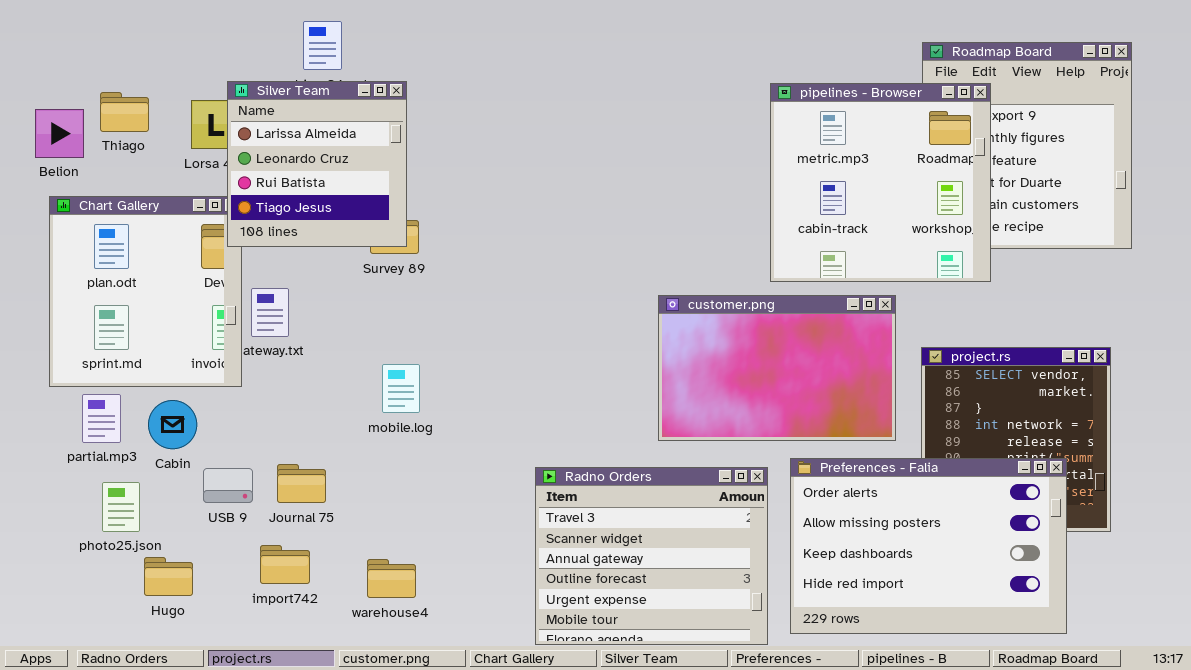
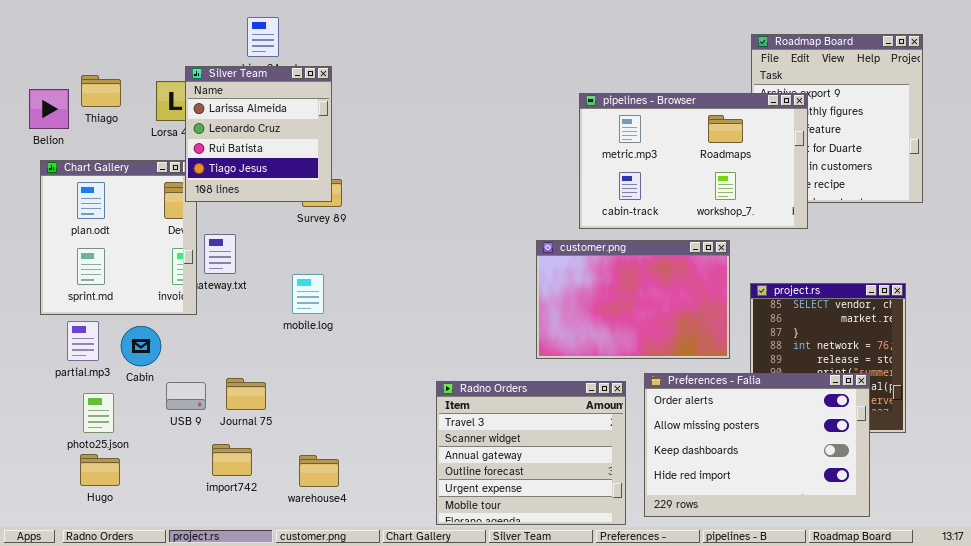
pipelines - Browser: [770,83,991,282] -> [579,93,808,229], resized
mobile.log: [382,364,420,413] -> [292,274,324,314], moved
Hugo: [144,557,193,596] -> [80,454,120,486], moved

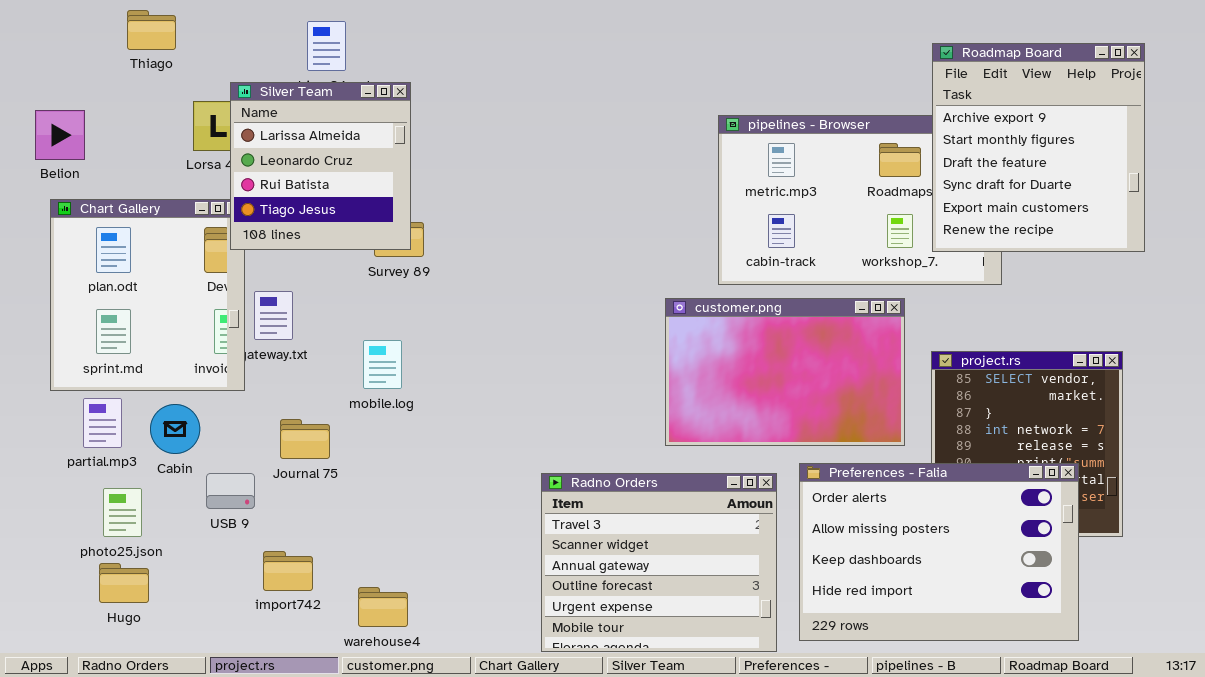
Roadmap Board: [751,34,923,203] -> [932,43,1145,252], raised
Thiago: [81,75,121,107] -> [127,10,176,50], moved
Journal 75: [226,378,266,410] -> [280,419,330,459], moved
warehouse4: [299,455,339,487] -> [358,587,408,627], moved

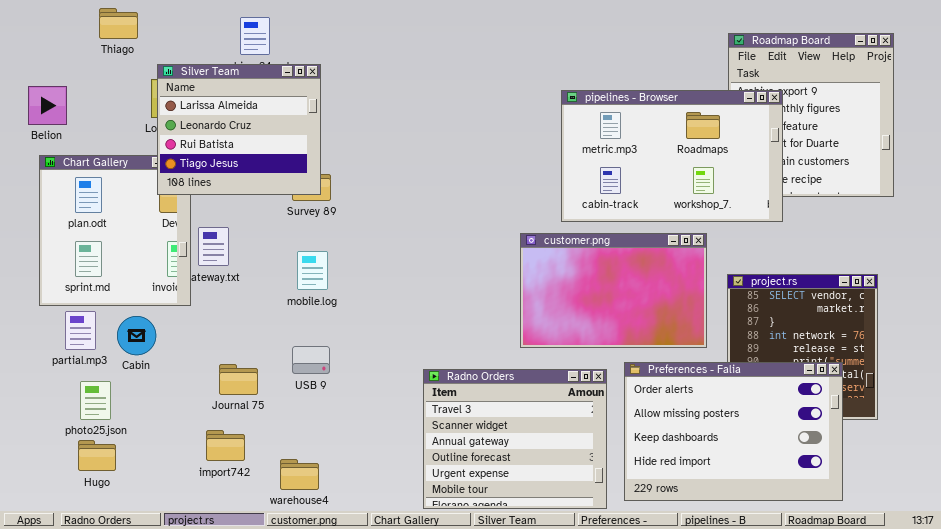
Silver Team: [230,82,411,250] -> [157,64,321,195], resized
pipelines - Browser: [718,115,1002,285] -> [561,90,783,222], raised
mobile.log: [363,340,402,389] -> [297,251,328,290], moved
Journal 75: [280,419,330,459] -> [219,364,258,395], moved
USB 9: [206,473,255,509] -> [292,346,330,374], moved

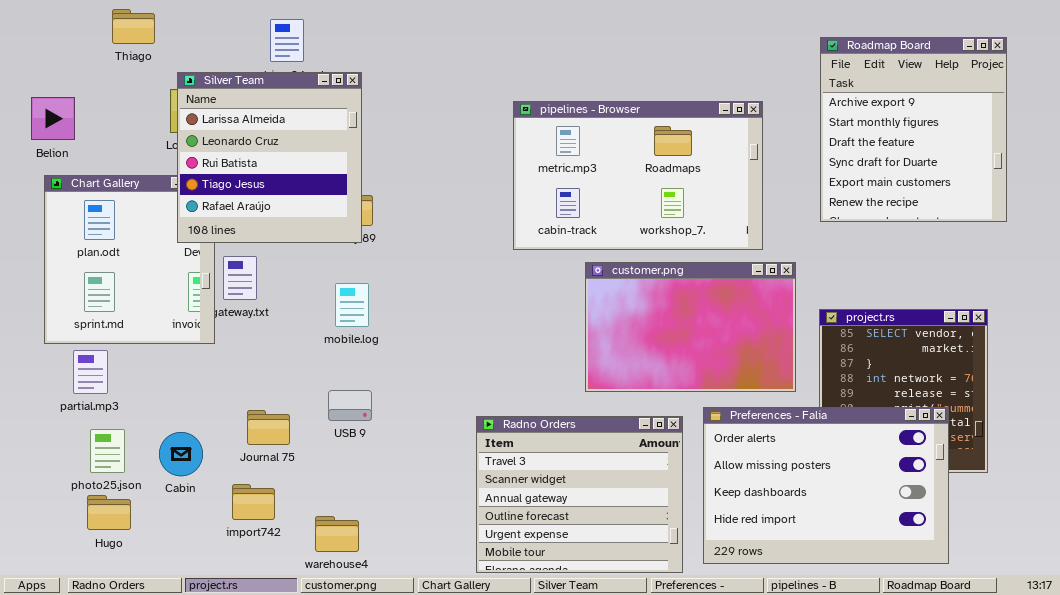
Silver Team: [157,64,321,195] -> [177,72,362,243], resized
pipelines - Browser: [561,90,783,222] -> [513,101,763,250], moved
Cabin: [117,316,156,355] -> [159,432,203,476], moved

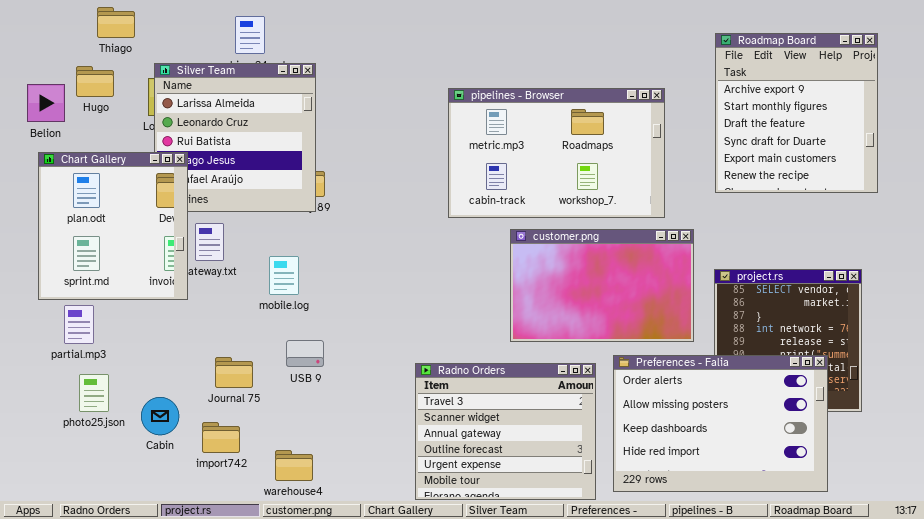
Chart Gallery: [44,175,215,344] -> [38,152,188,300], raised
mobile.log: [335,283,369,327] -> [269,256,299,295], moved
Cabin: [159,432,203,476] -> [141,397,179,435], moved
Hugo: [87,495,131,530] -> [76,66,114,97], moved

